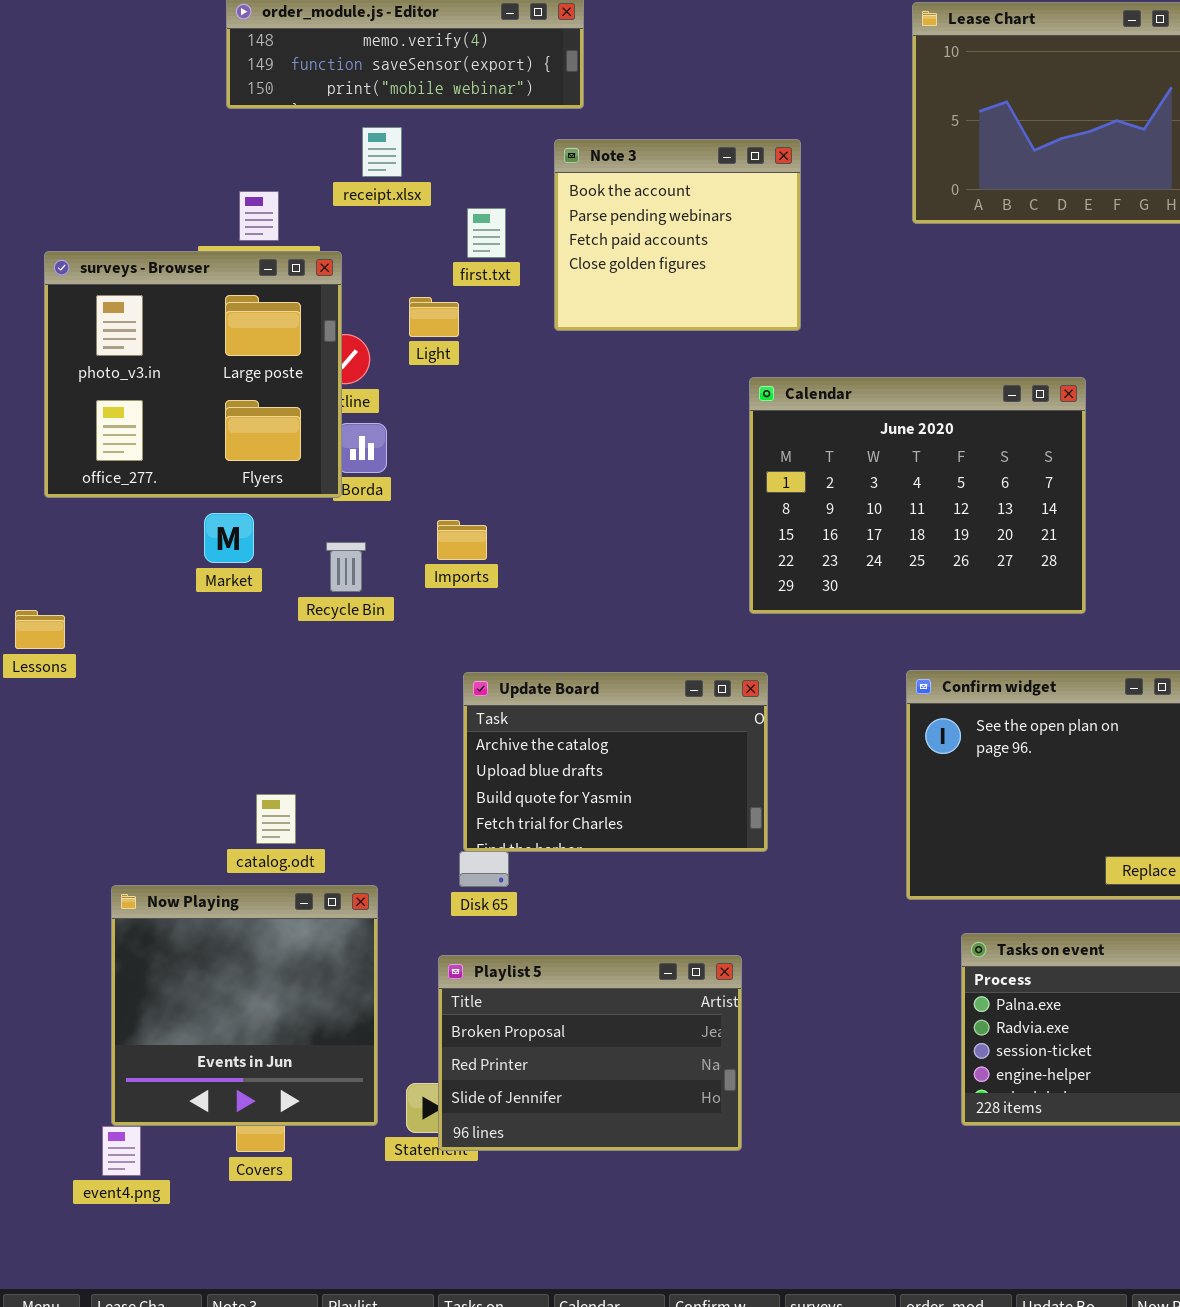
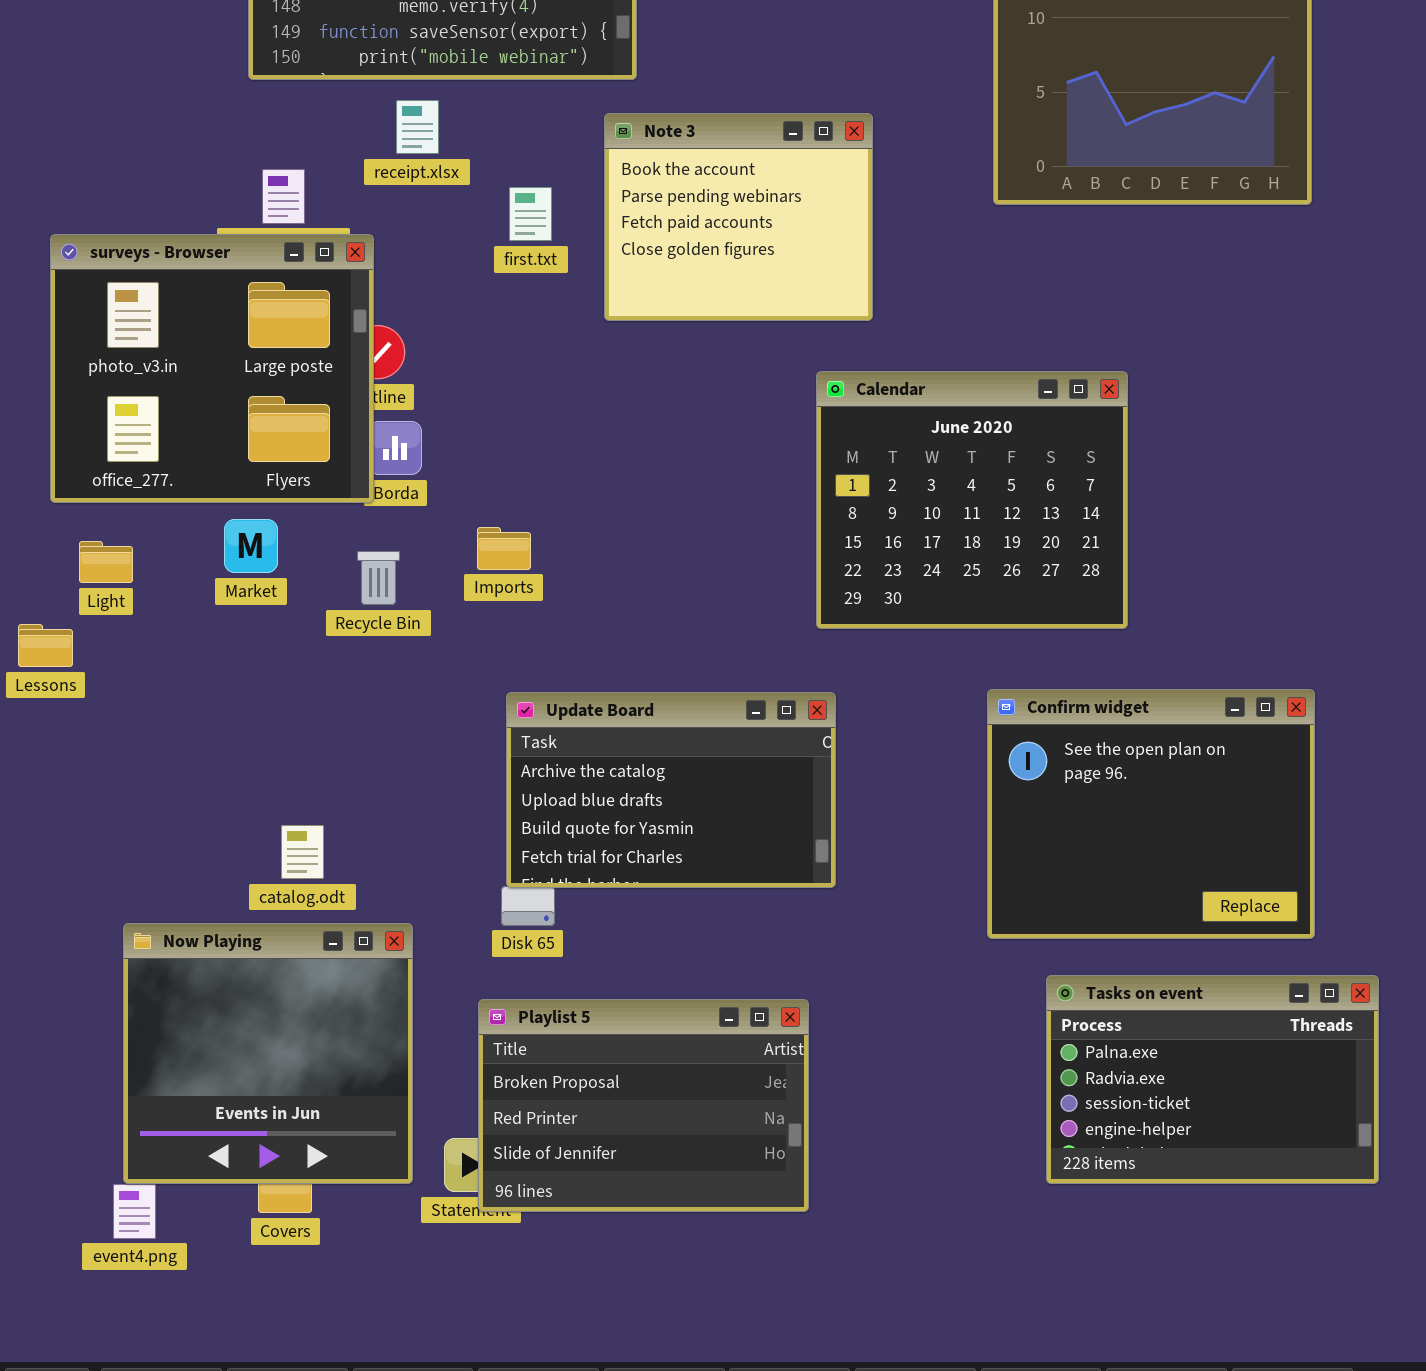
Light: [409,297,459,337] -> [79,541,133,583], moved
Calendar: [749,377,1086,614] -> [816,371,1128,629], resized

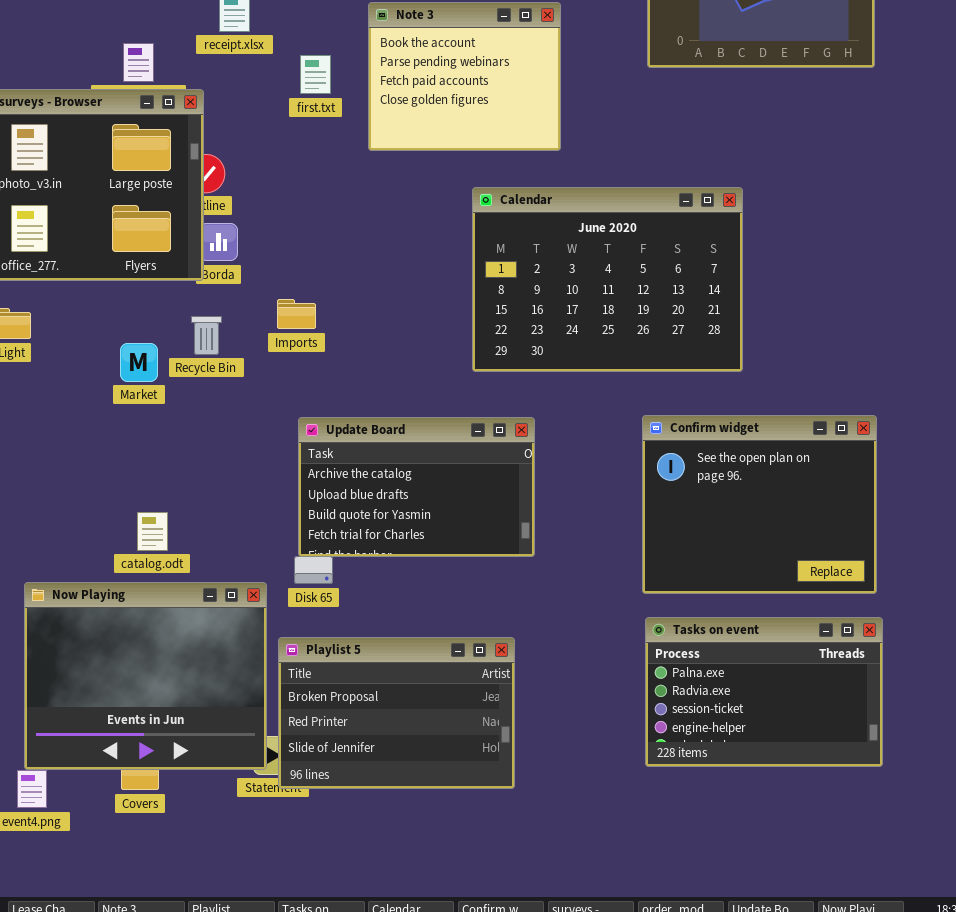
Calendar: [816,371,1128,629] -> [472,187,743,372], resized
Market: [224,519,278,573] -> [120,343,158,382], moved
Now Playing: [123,923,413,1184] -> [24,582,267,770], resized
Tasks on event: [1046,975,1379,1184] -> [645,617,883,767], moved

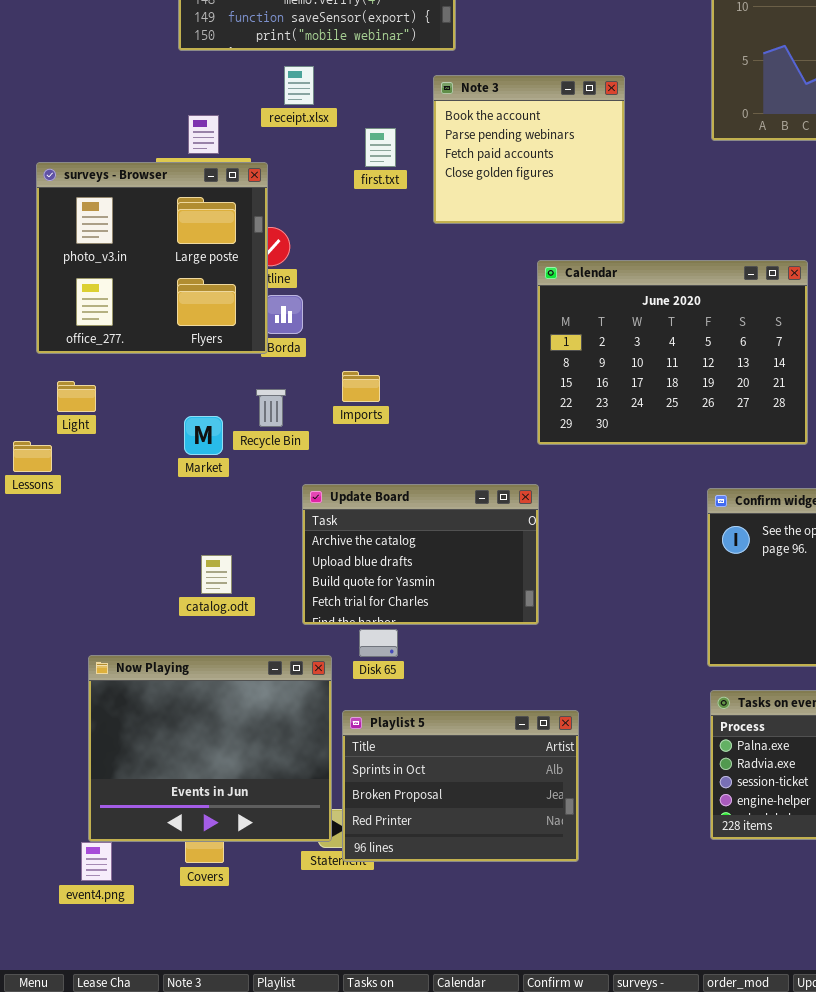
Update Board: [298,417,535,557] -> [302,484,539,625], moved
catalog.odt: [137,512,168,551] -> [201,555,232,594], moved
Playlist 5: [278,637,515,789] -> [342,710,579,862], scrolled up 1 row

